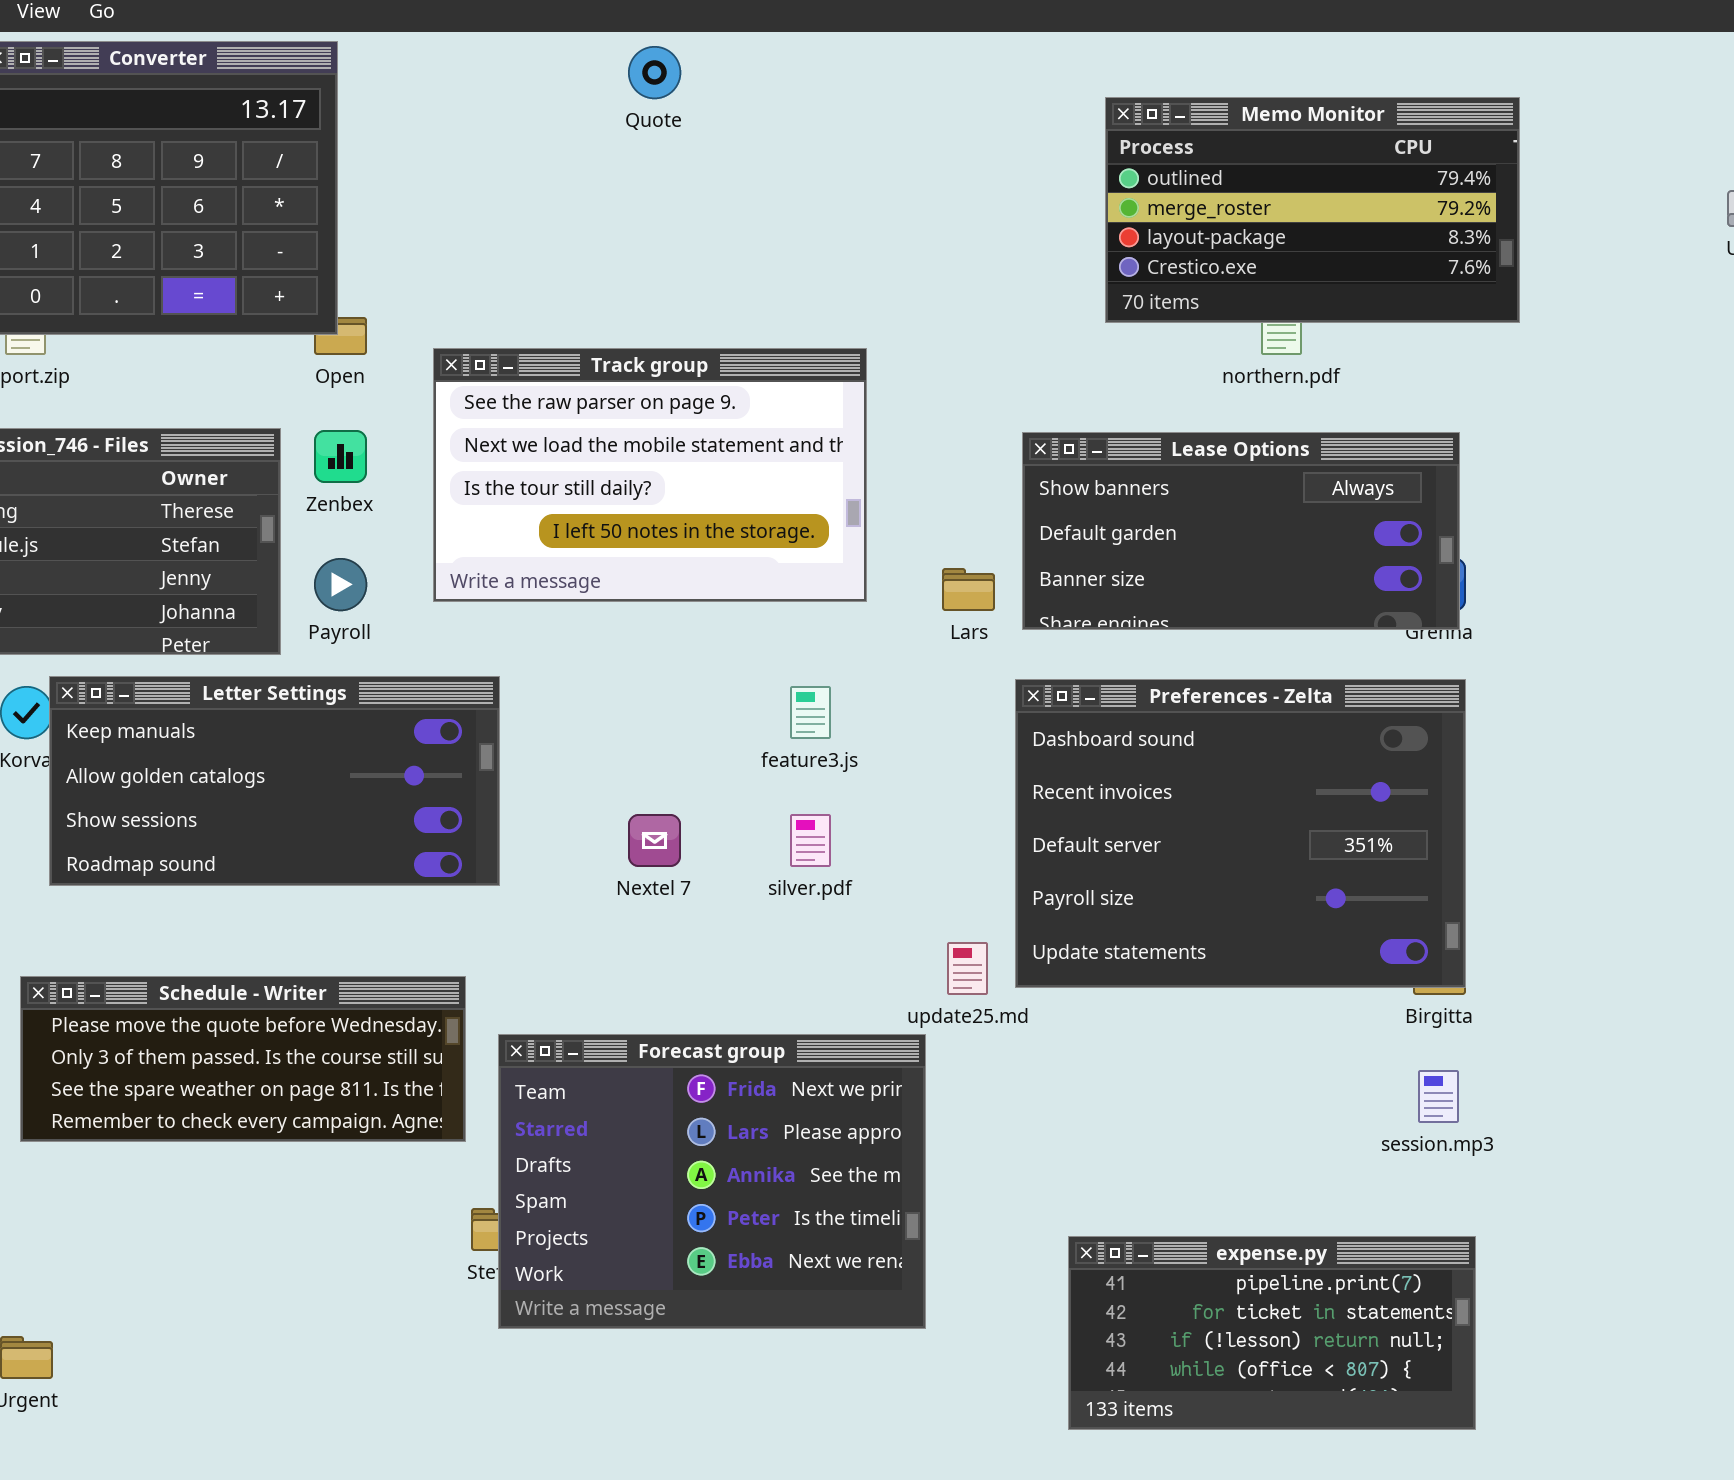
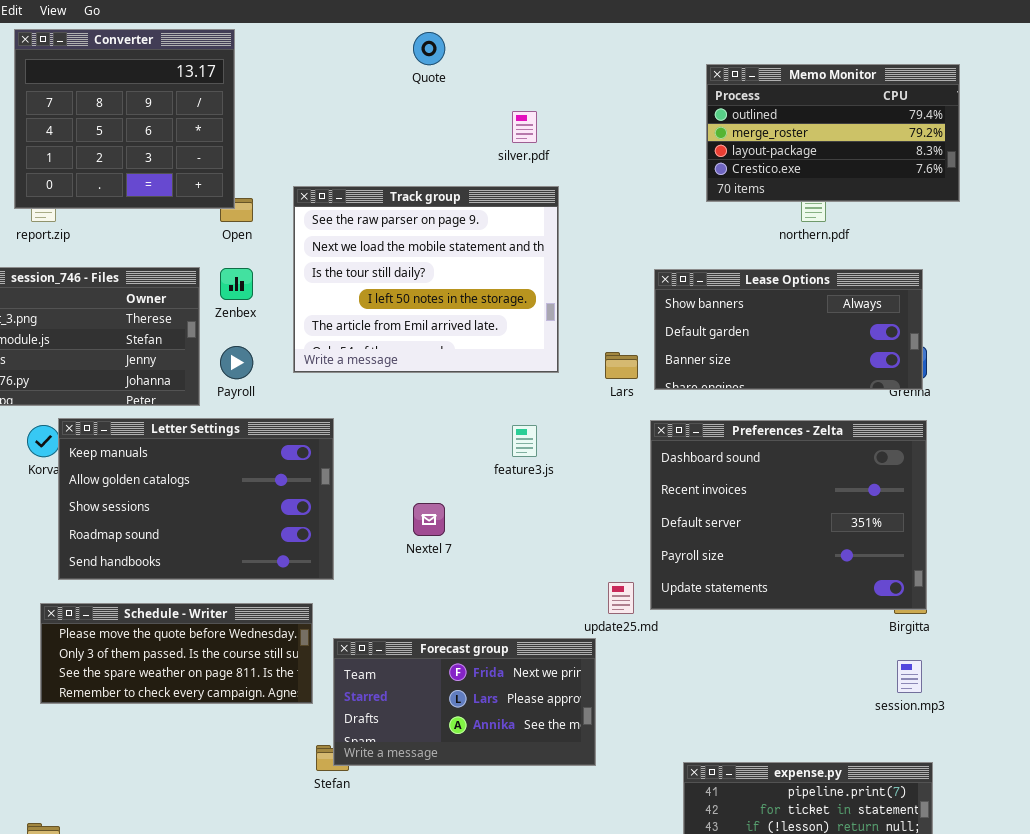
Track group: [433,348,867,602] -> [293,186,559,373], resized
Letter Settings: [49,676,500,886] -> [58,418,334,580], resized
silver.pdf: [790,814,831,867] -> [512,111,537,143], moved
Forecast group: [498,1034,926,1329] -> [333,638,596,766], resized

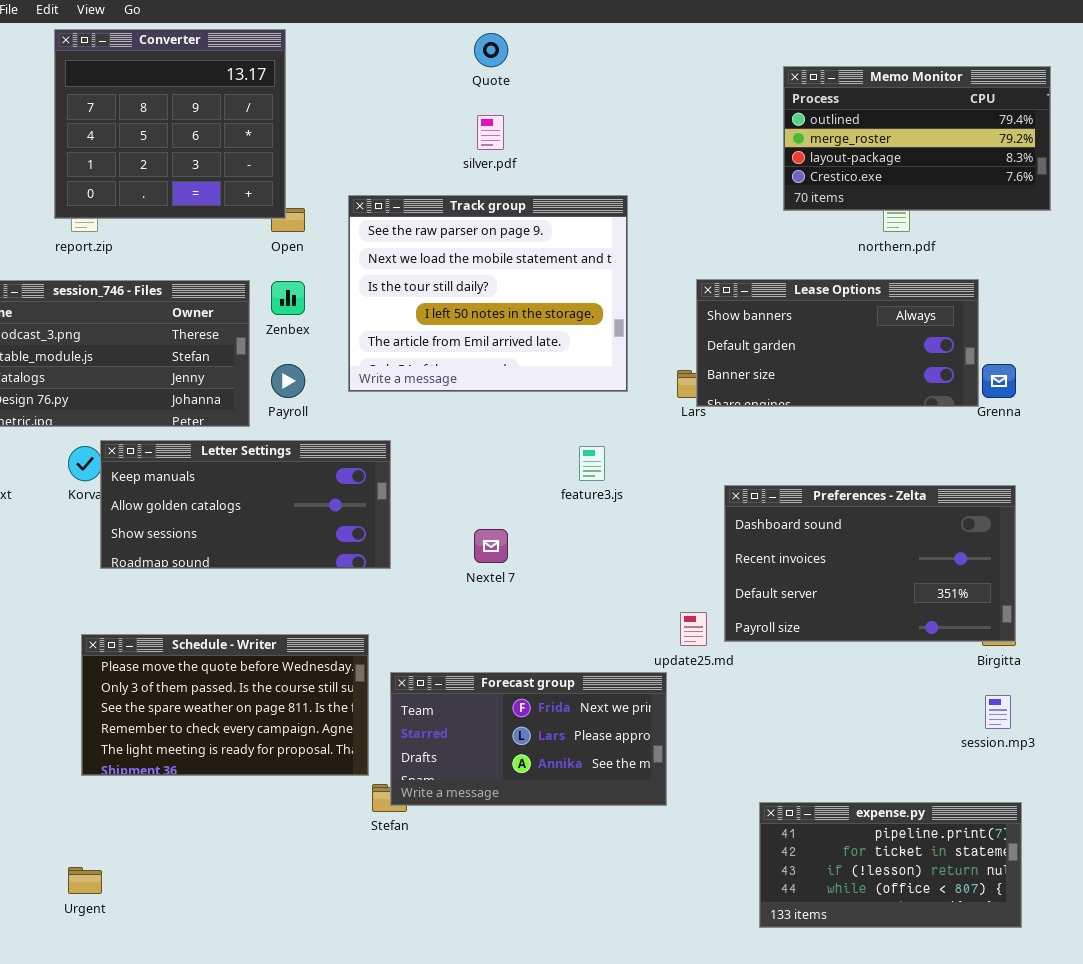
silver.pdf: [512,111,537,143] -> [477,115,504,150], moved
Lease Options: [654,269,923,390] -> [696,279,979,407], moved
Letter Settings: [58,418,334,580] -> [100,440,391,569], resized
Preferences - Zelta: [650,420,927,610] -> [724,485,1016,642], resized
Schedule - Writer: [40,603,313,704] -> [81,634,369,776], resized

